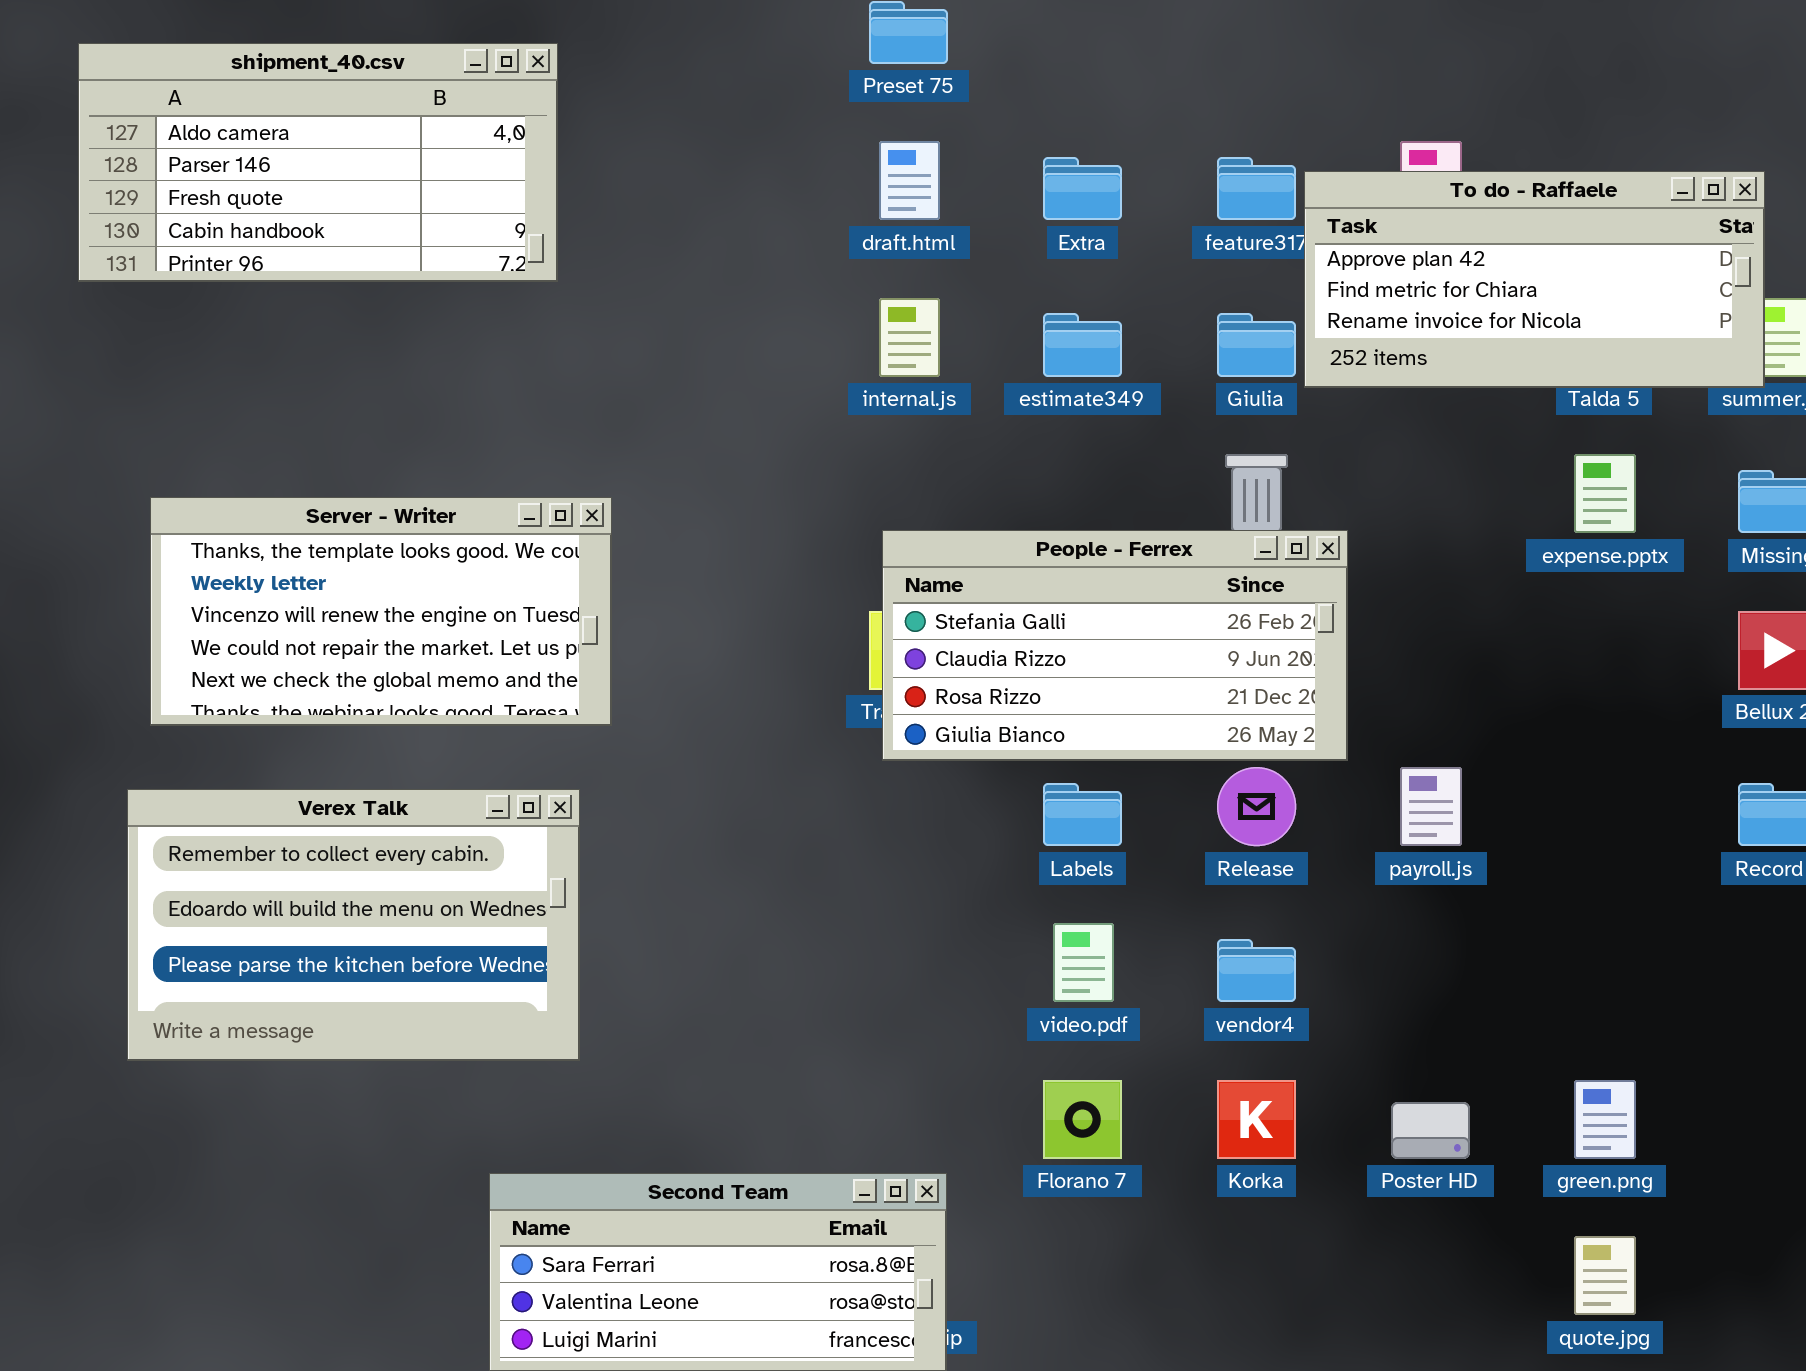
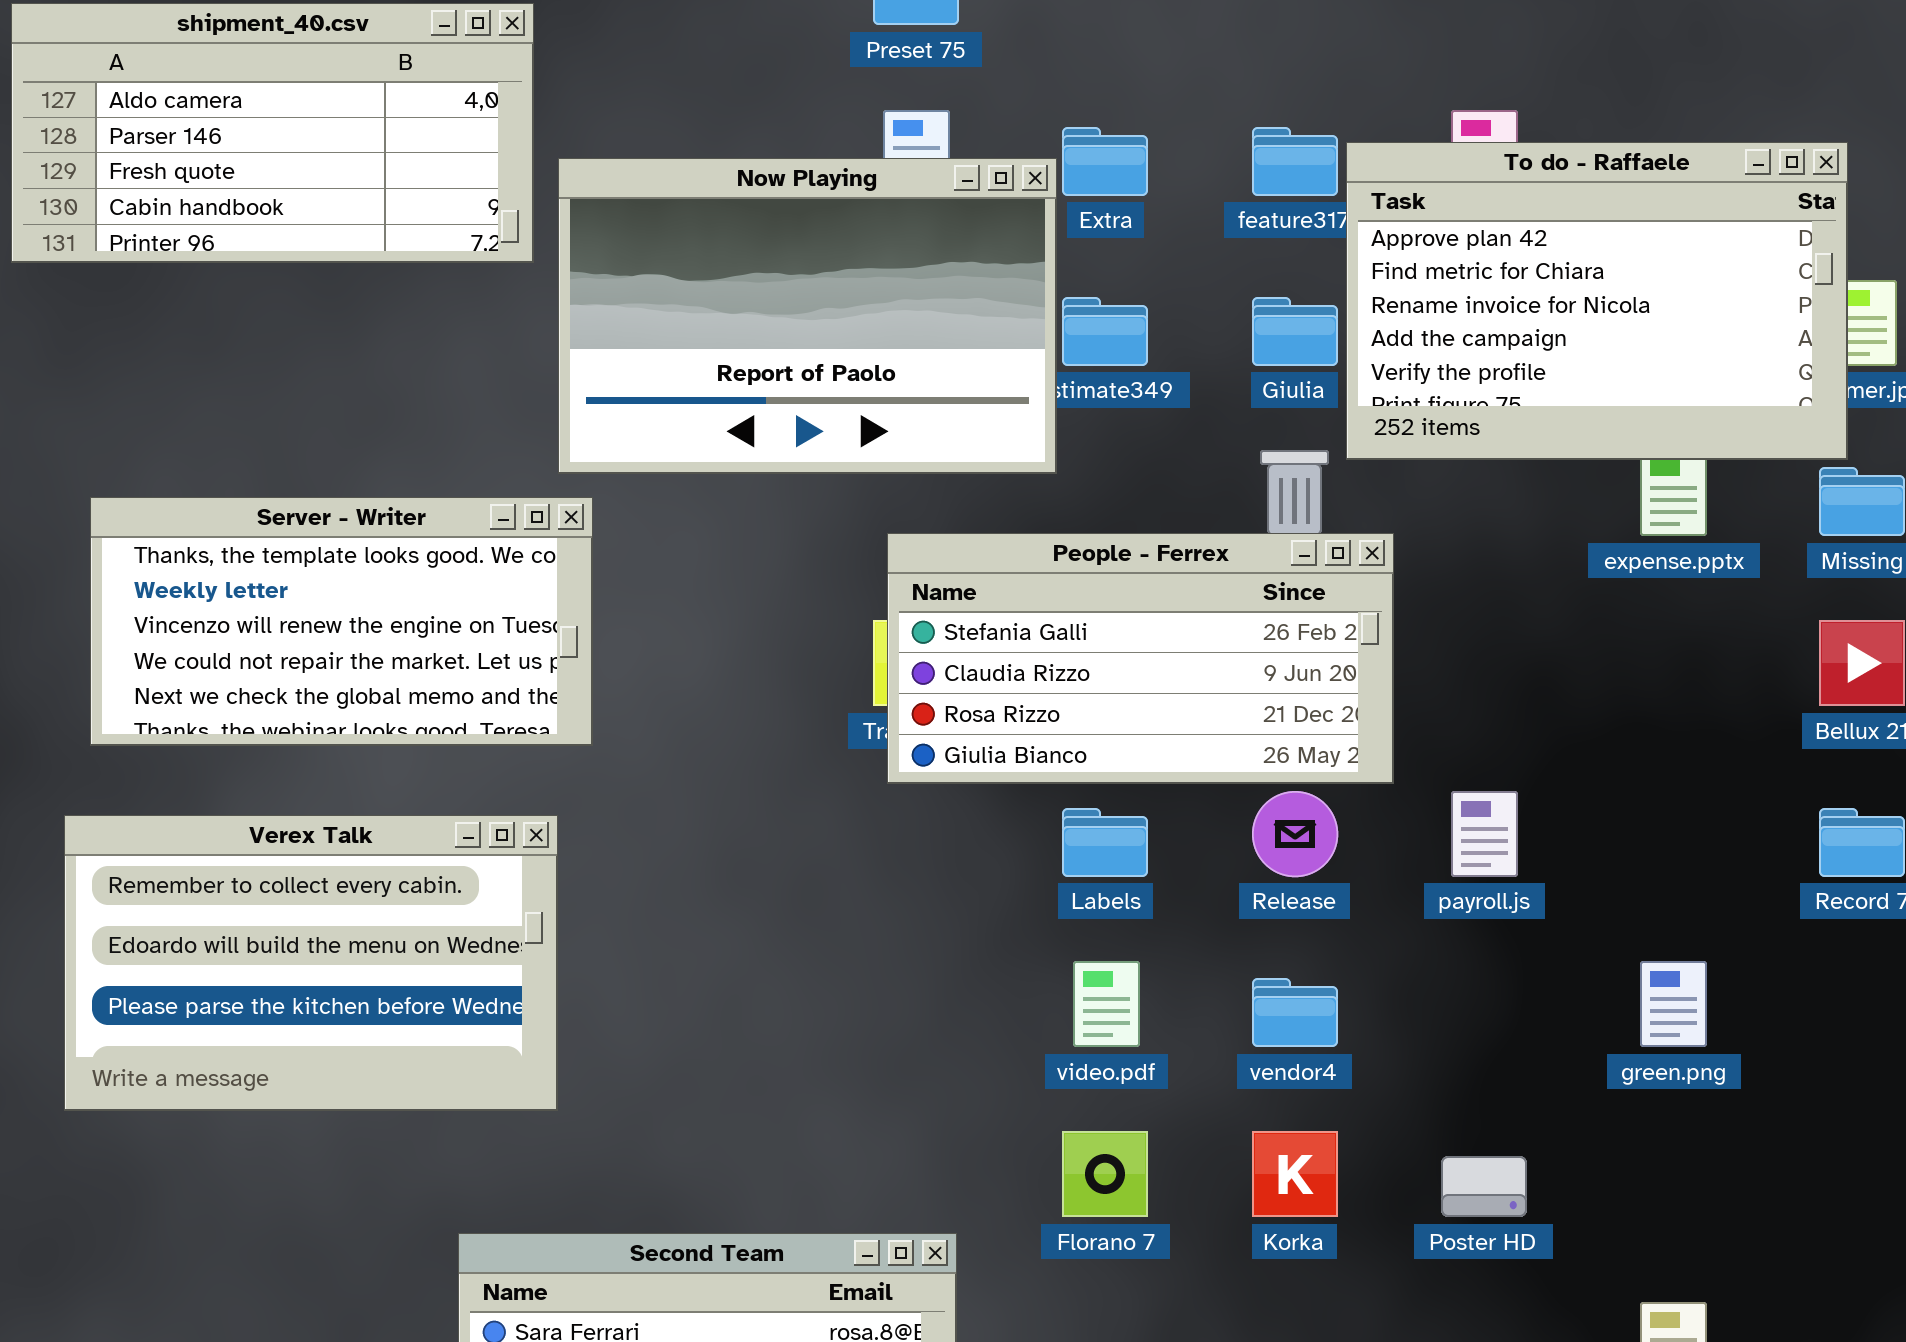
To do - Raffaele: [1304,171,1765,388] -> [1346,142,1848,460], resized
Now Playing: none -> [558,158,1057,474], opened
green.png: [1574,1080,1636,1159] -> [1640,961,1707,1047], moved

